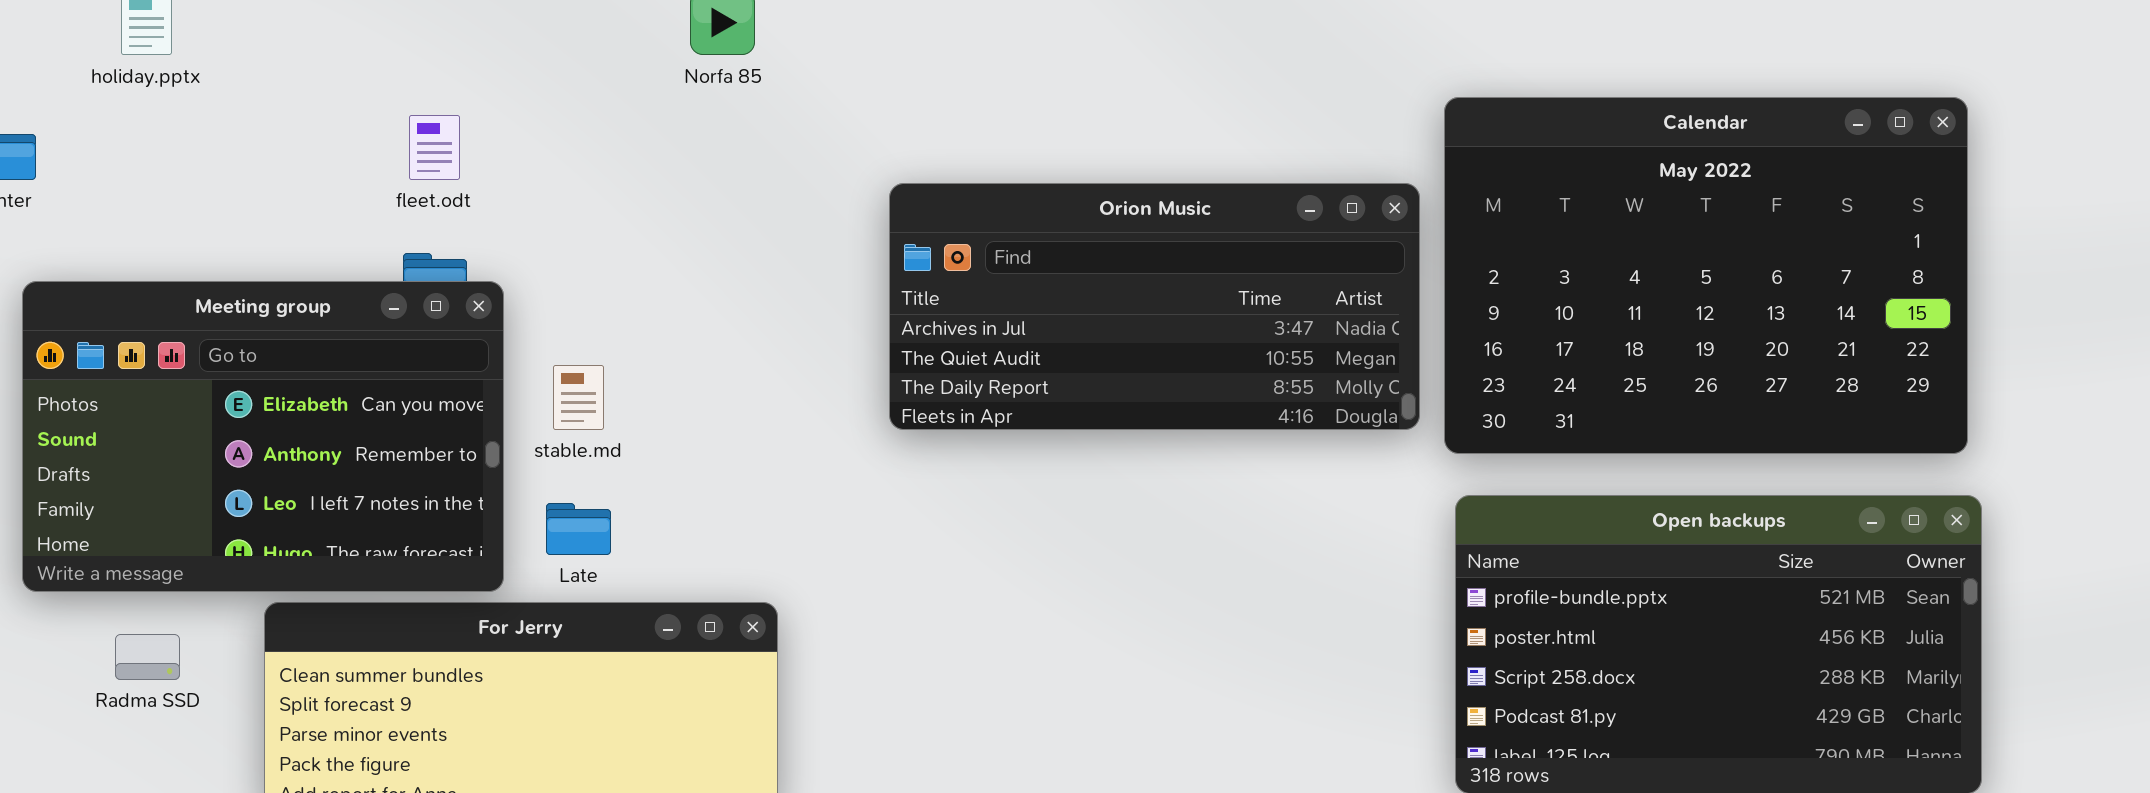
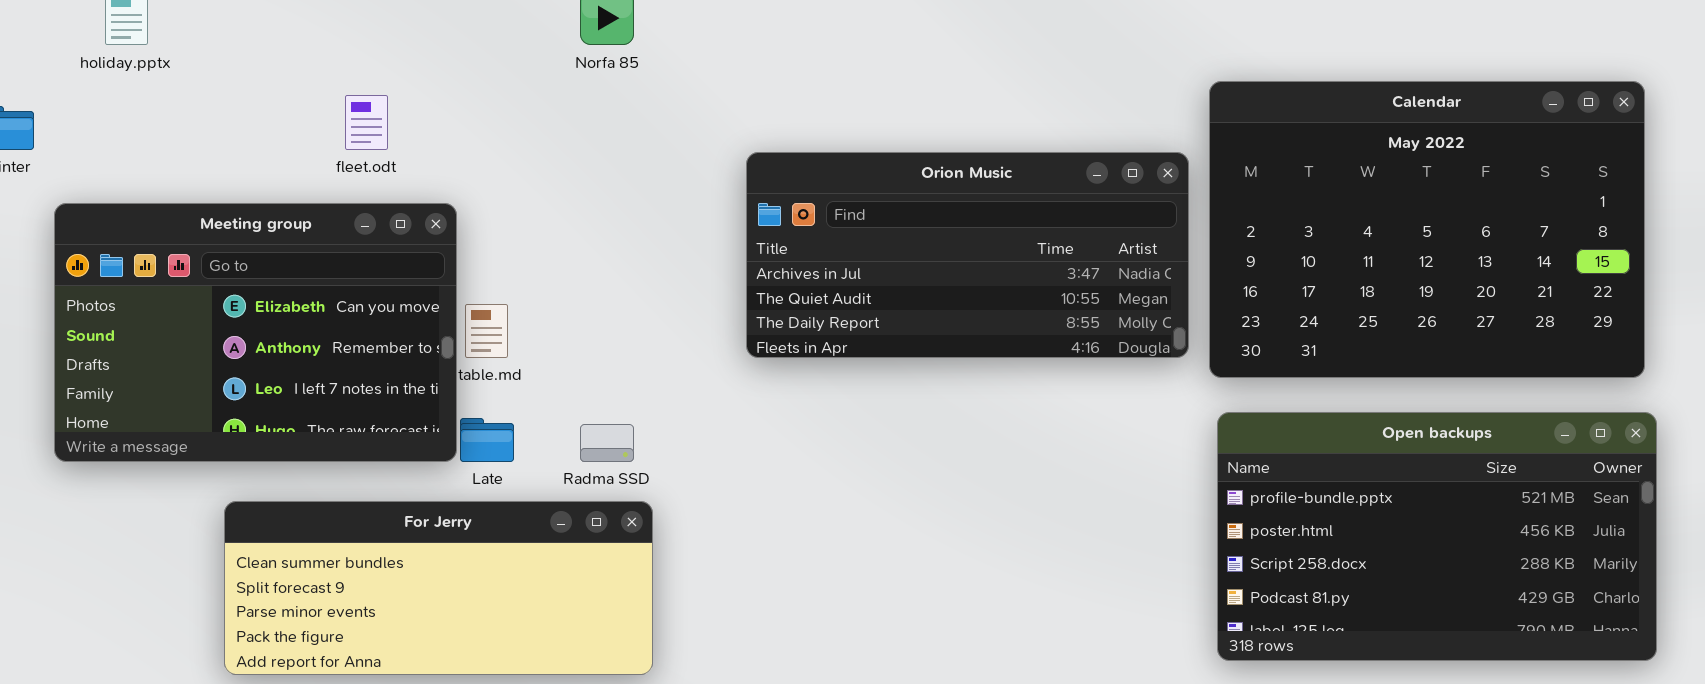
Meeting group: [22,281,504,592] -> [54,203,457,462], moved
Radma SSD: [115,634,180,680] -> [580,424,634,462], moved

